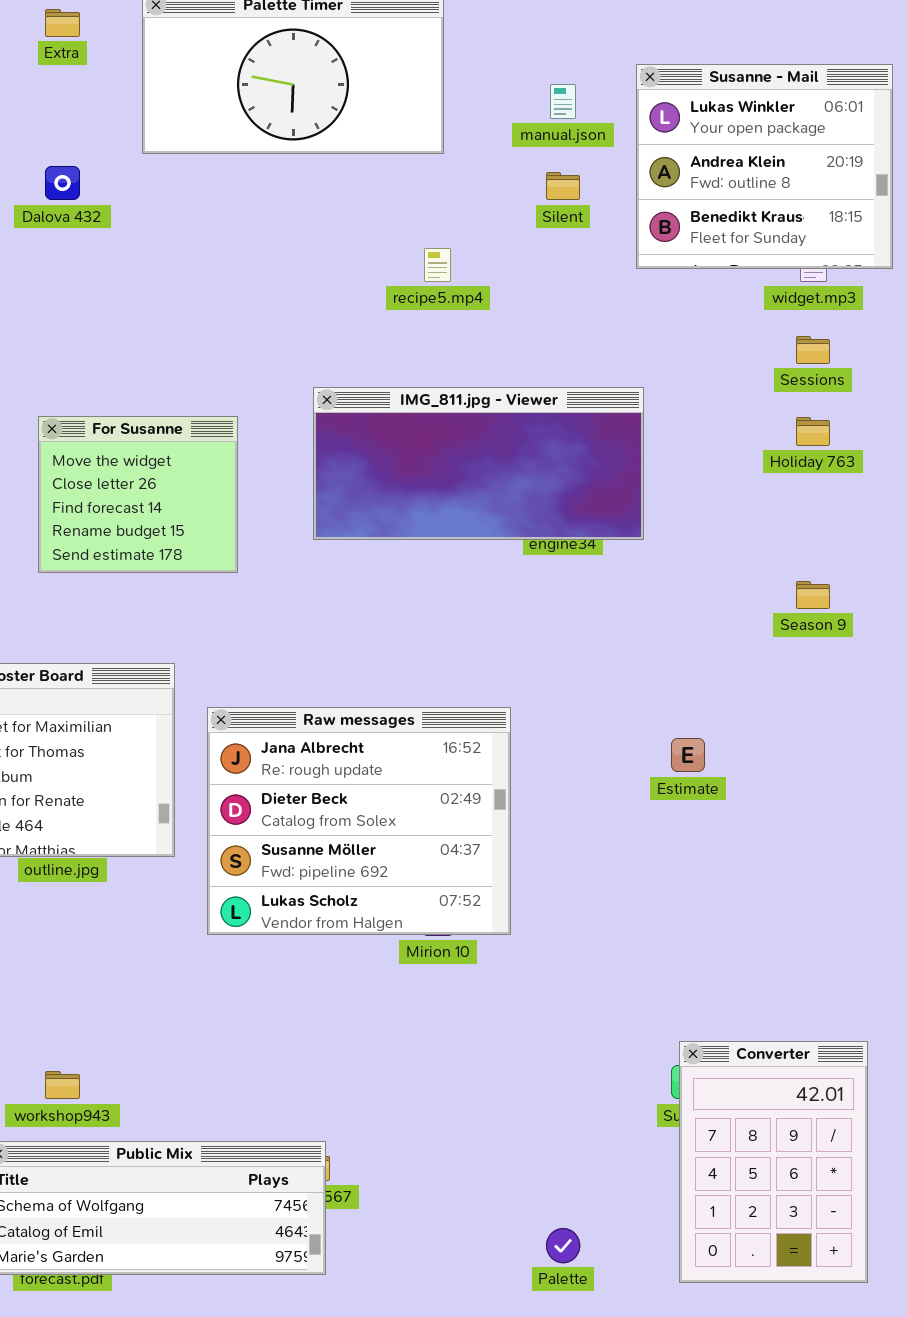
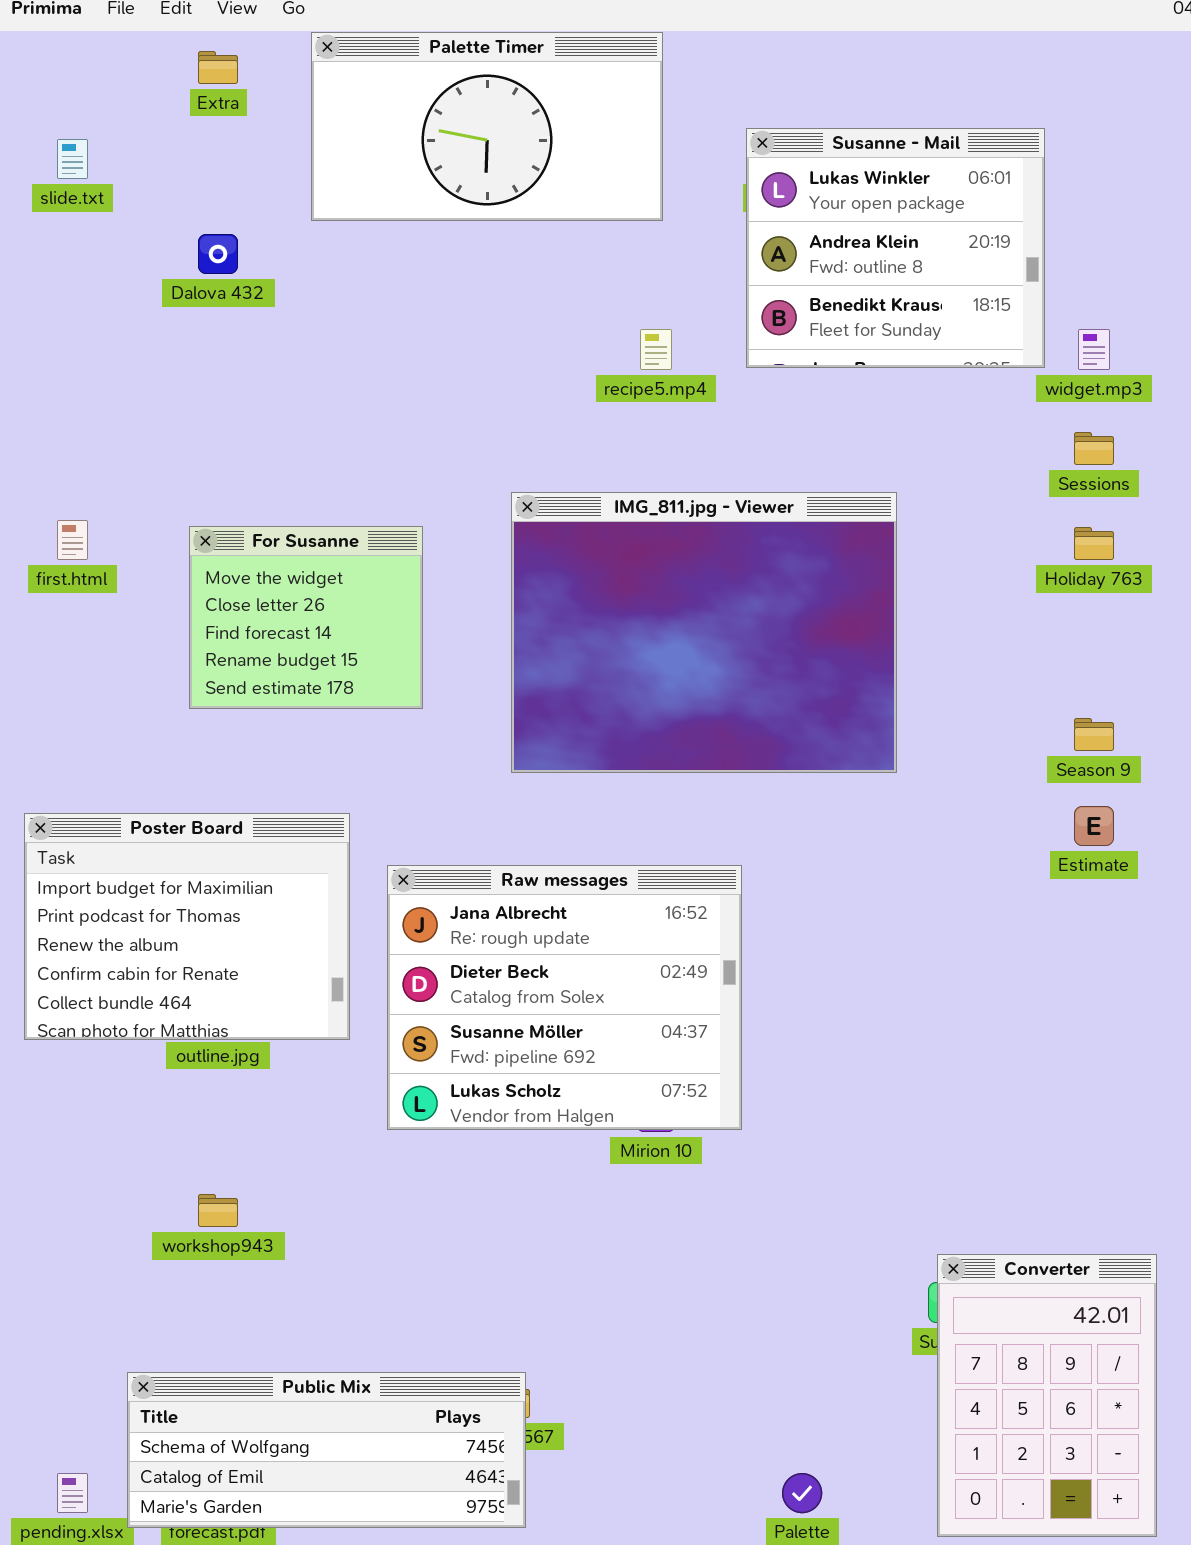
Susanne - Mail: [636,64,893,269] -> [746,128,1045,368], moved
IMG_811.jpg - Viewer: [313,387,644,540] -> [511,492,897,773], resized
Estimate: [671,738,705,772] -> [1074,806,1114,846], moved
workshop943: [45,1071,80,1099] -> [198,1194,238,1227], moved

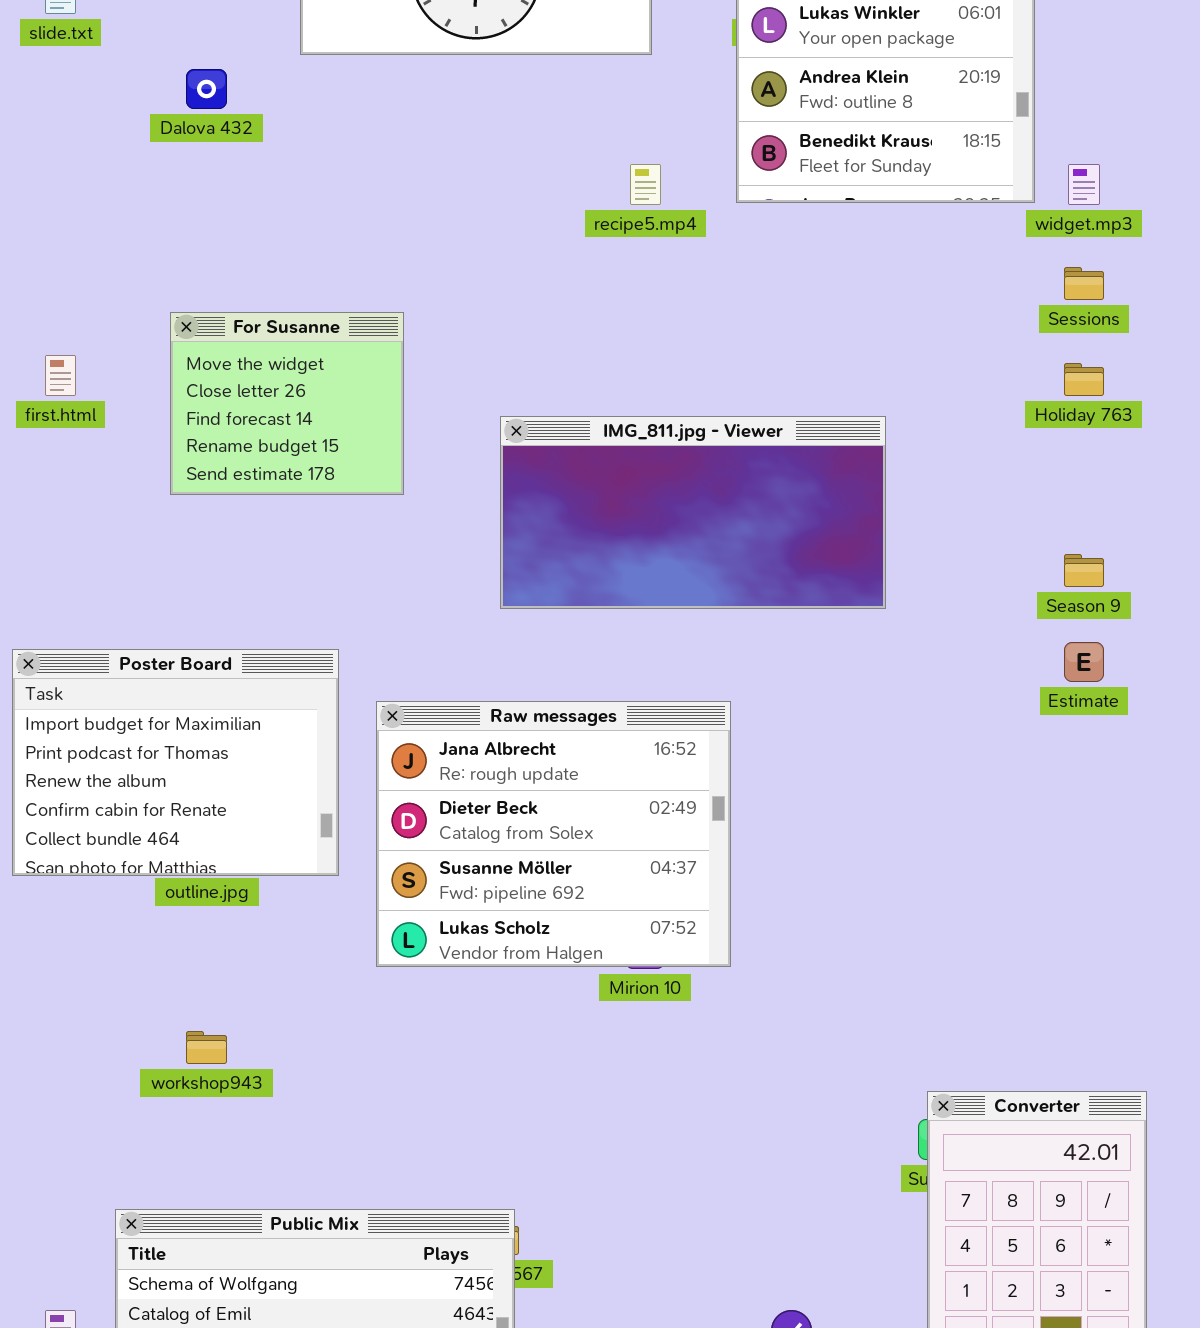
IMG_811.jpg - Viewer: [511,492,897,773] -> [500,416,886,609], resized
For Susanne: [189,526,423,709] -> [170,312,404,495], moved

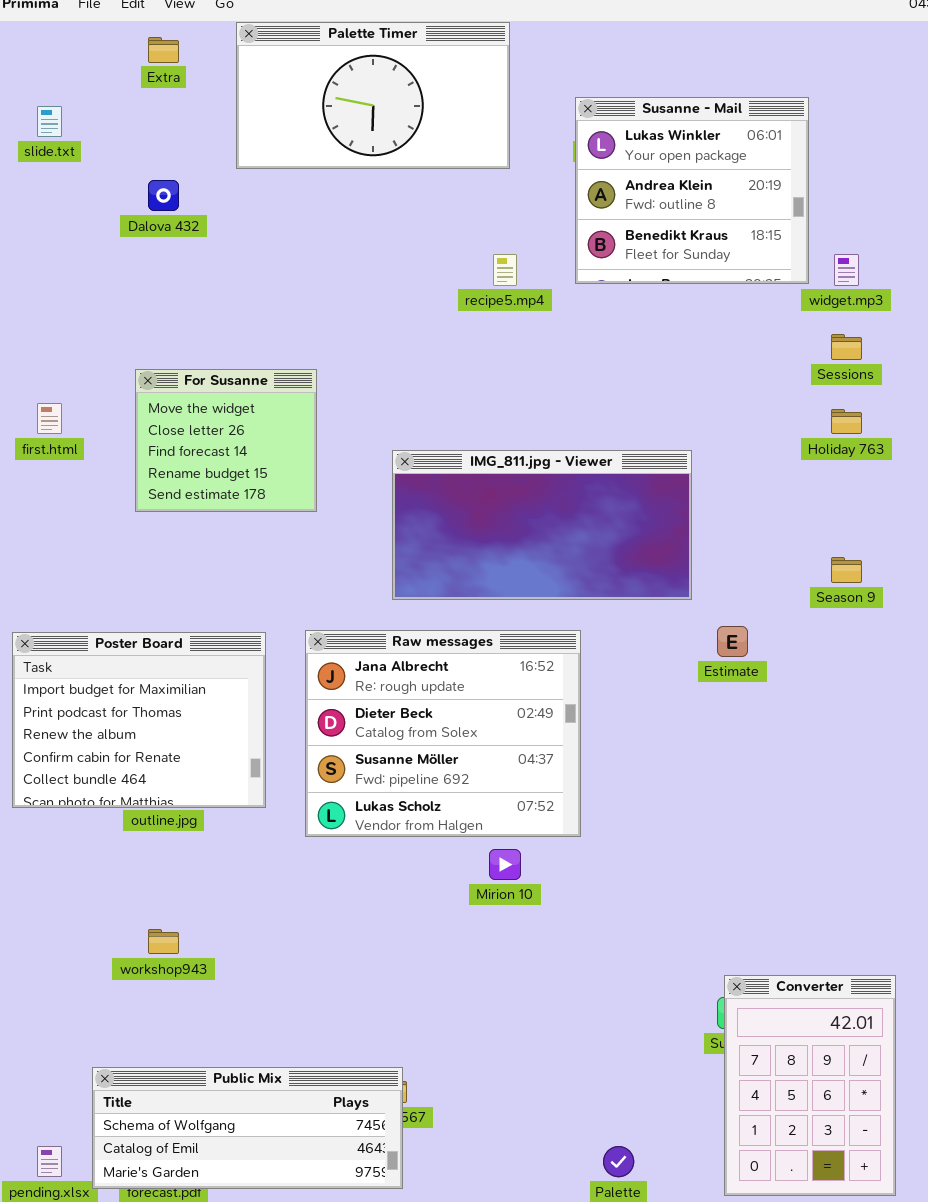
Estimate: [1064,642,1104,682] -> [717,626,748,657], moved
Raw messages: [376,701,731,967] -> [305,630,581,837], moved

